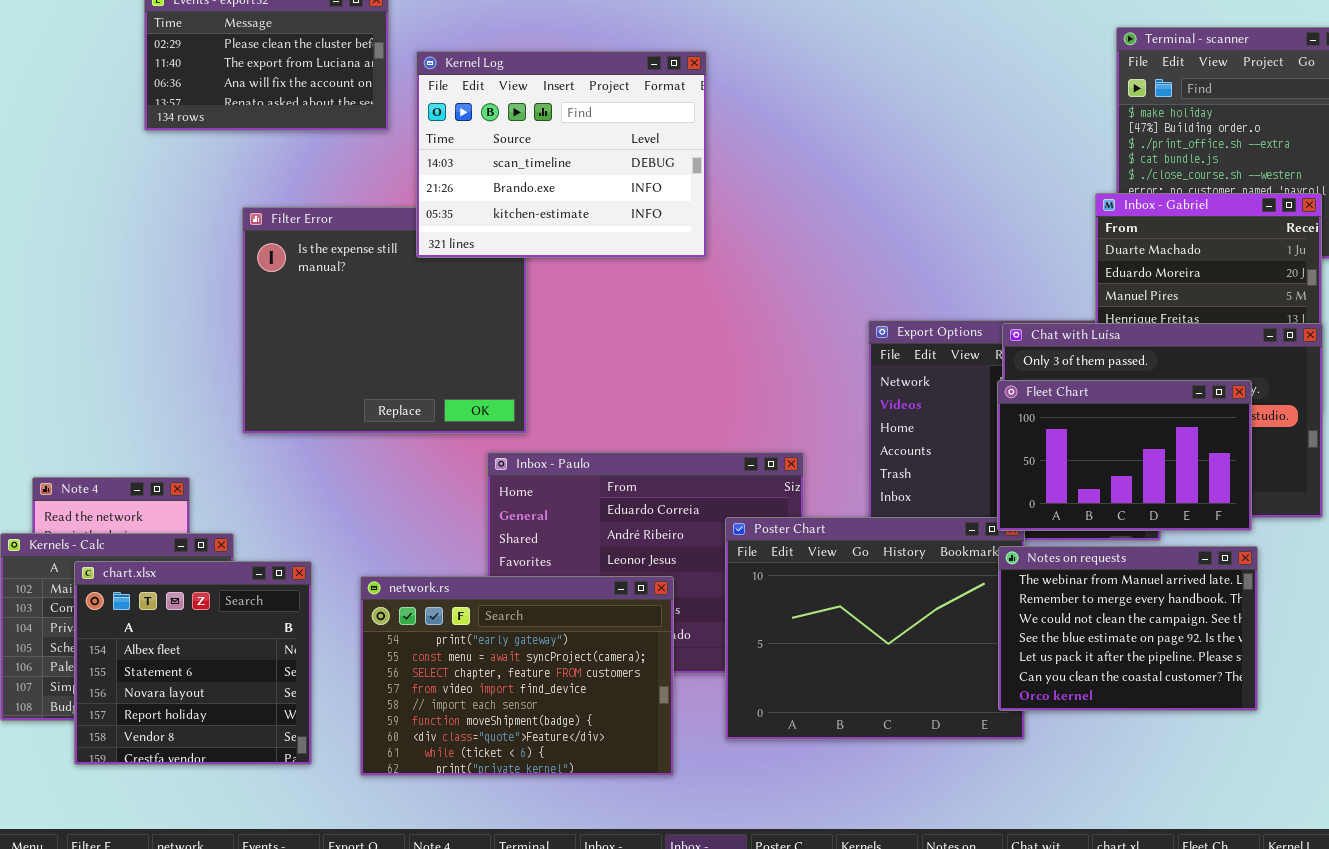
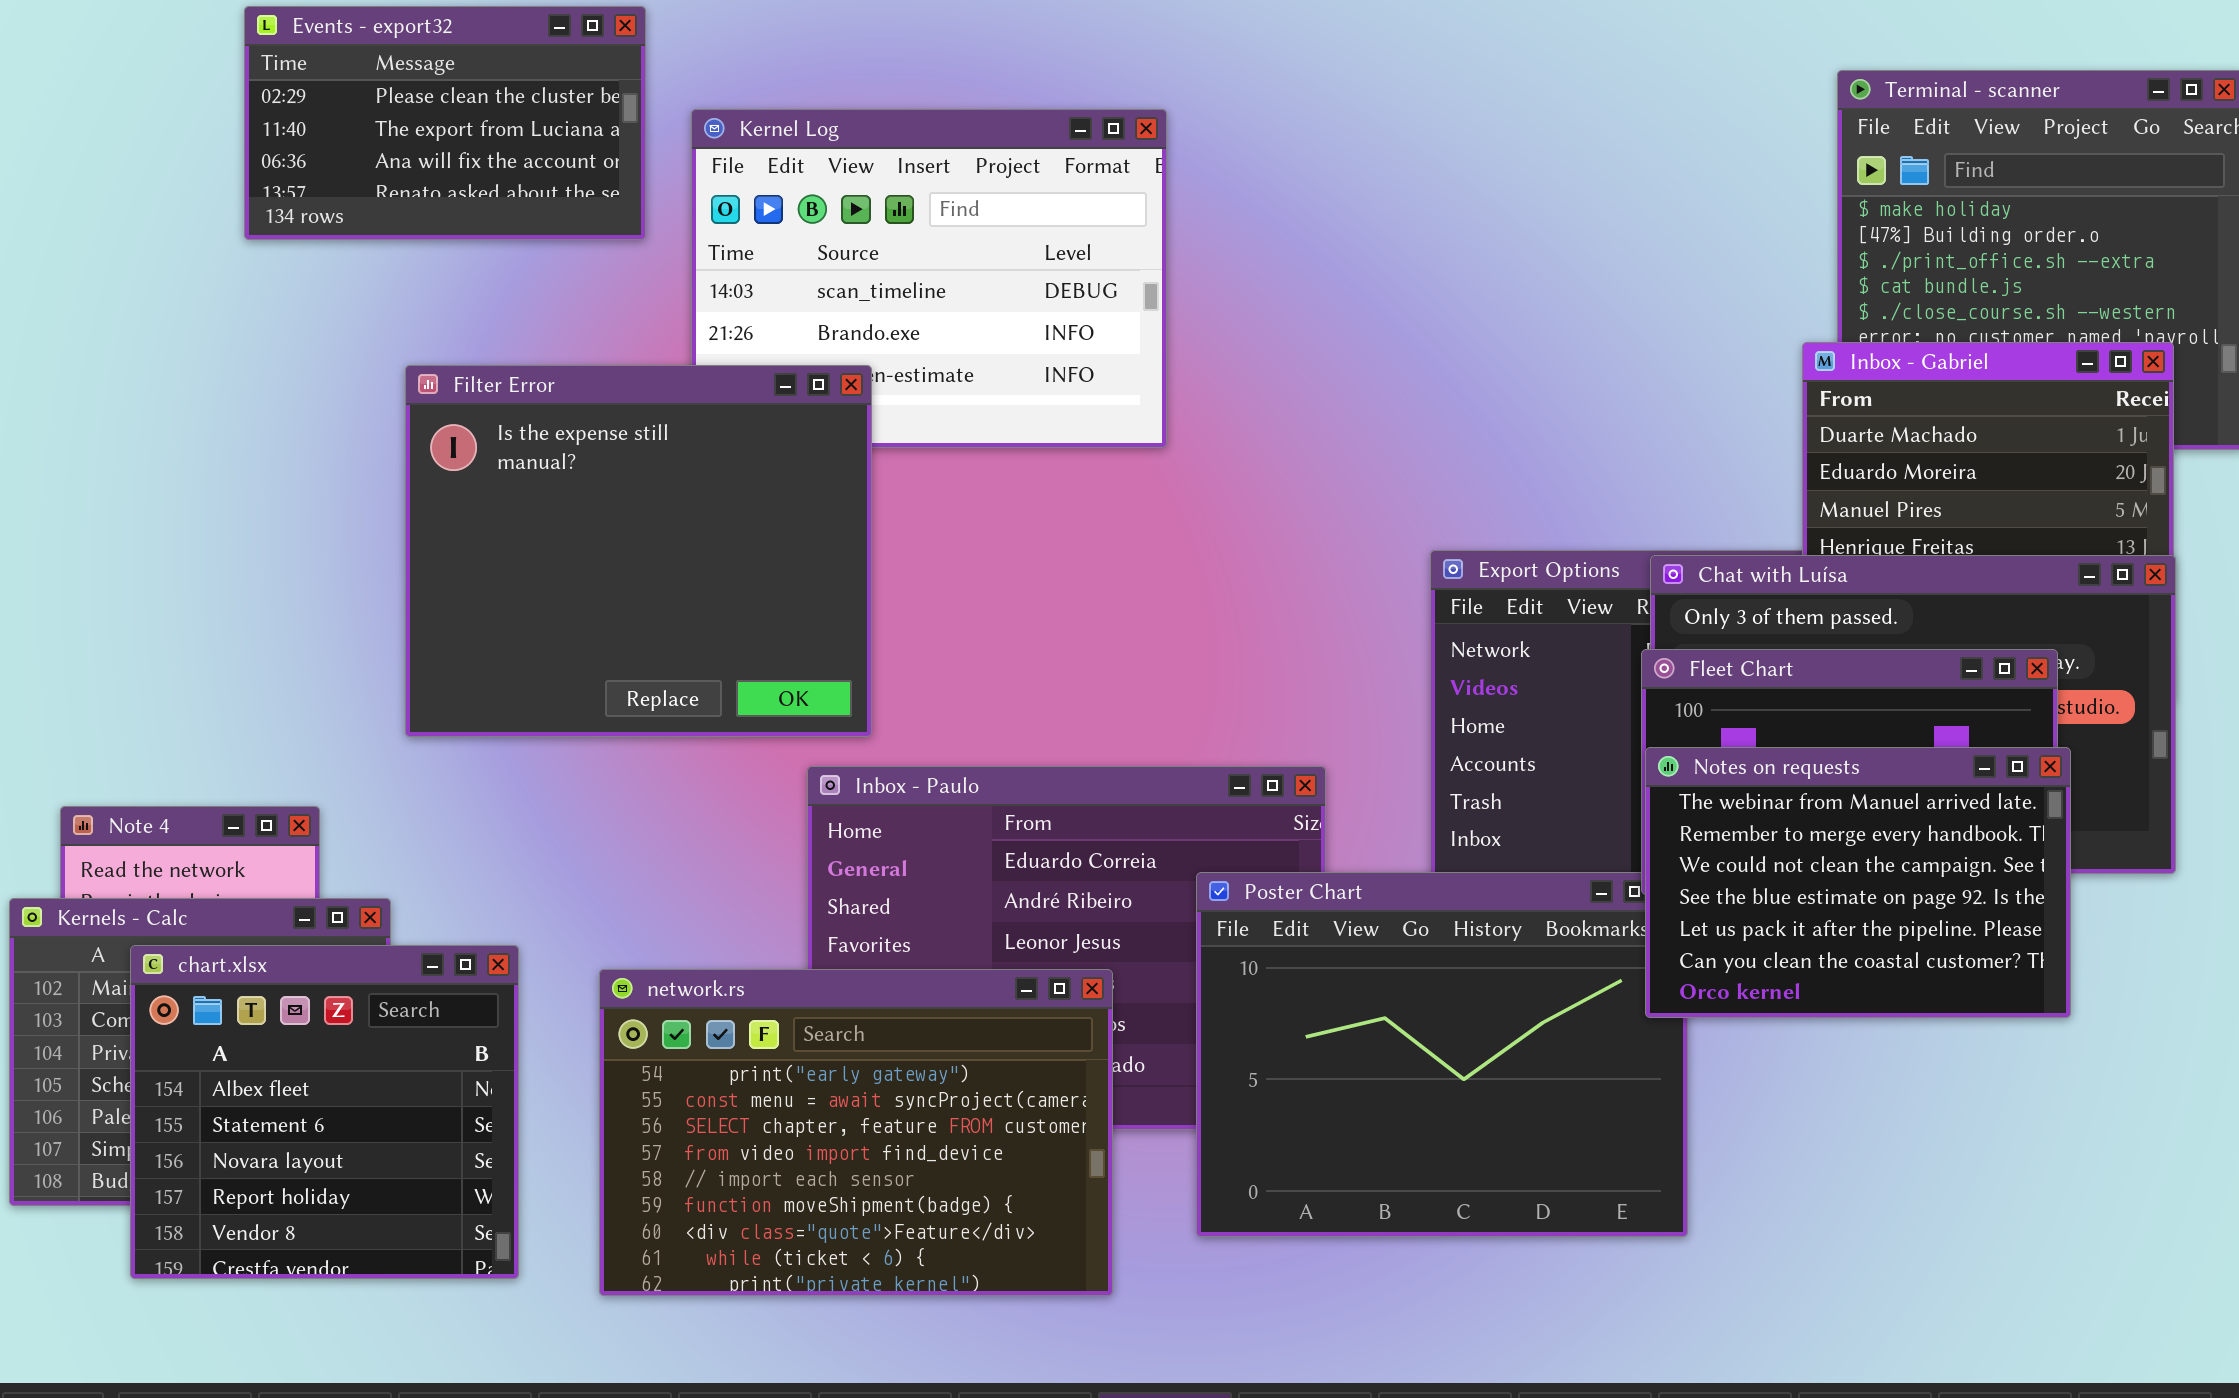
Filter Error: [242,207,527,434] -> [405,365,872,737], raised
Notes on requests: [998,546,1258,711] -> [1645,747,2071,1018], moved

